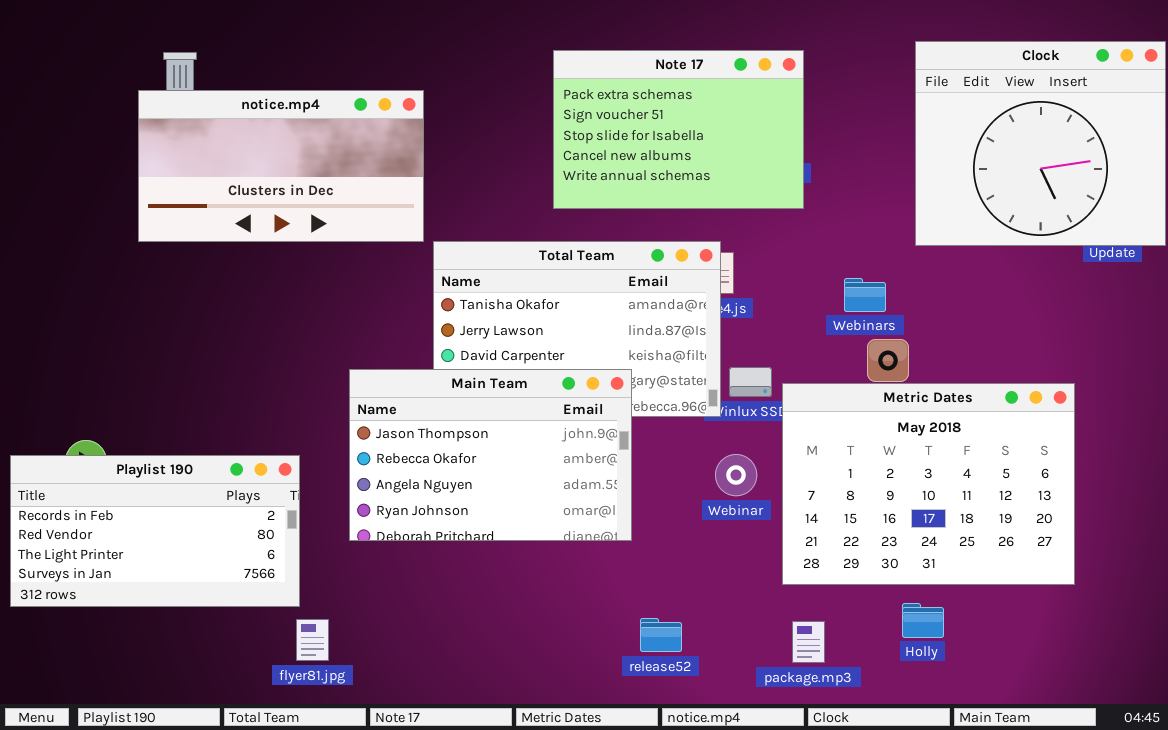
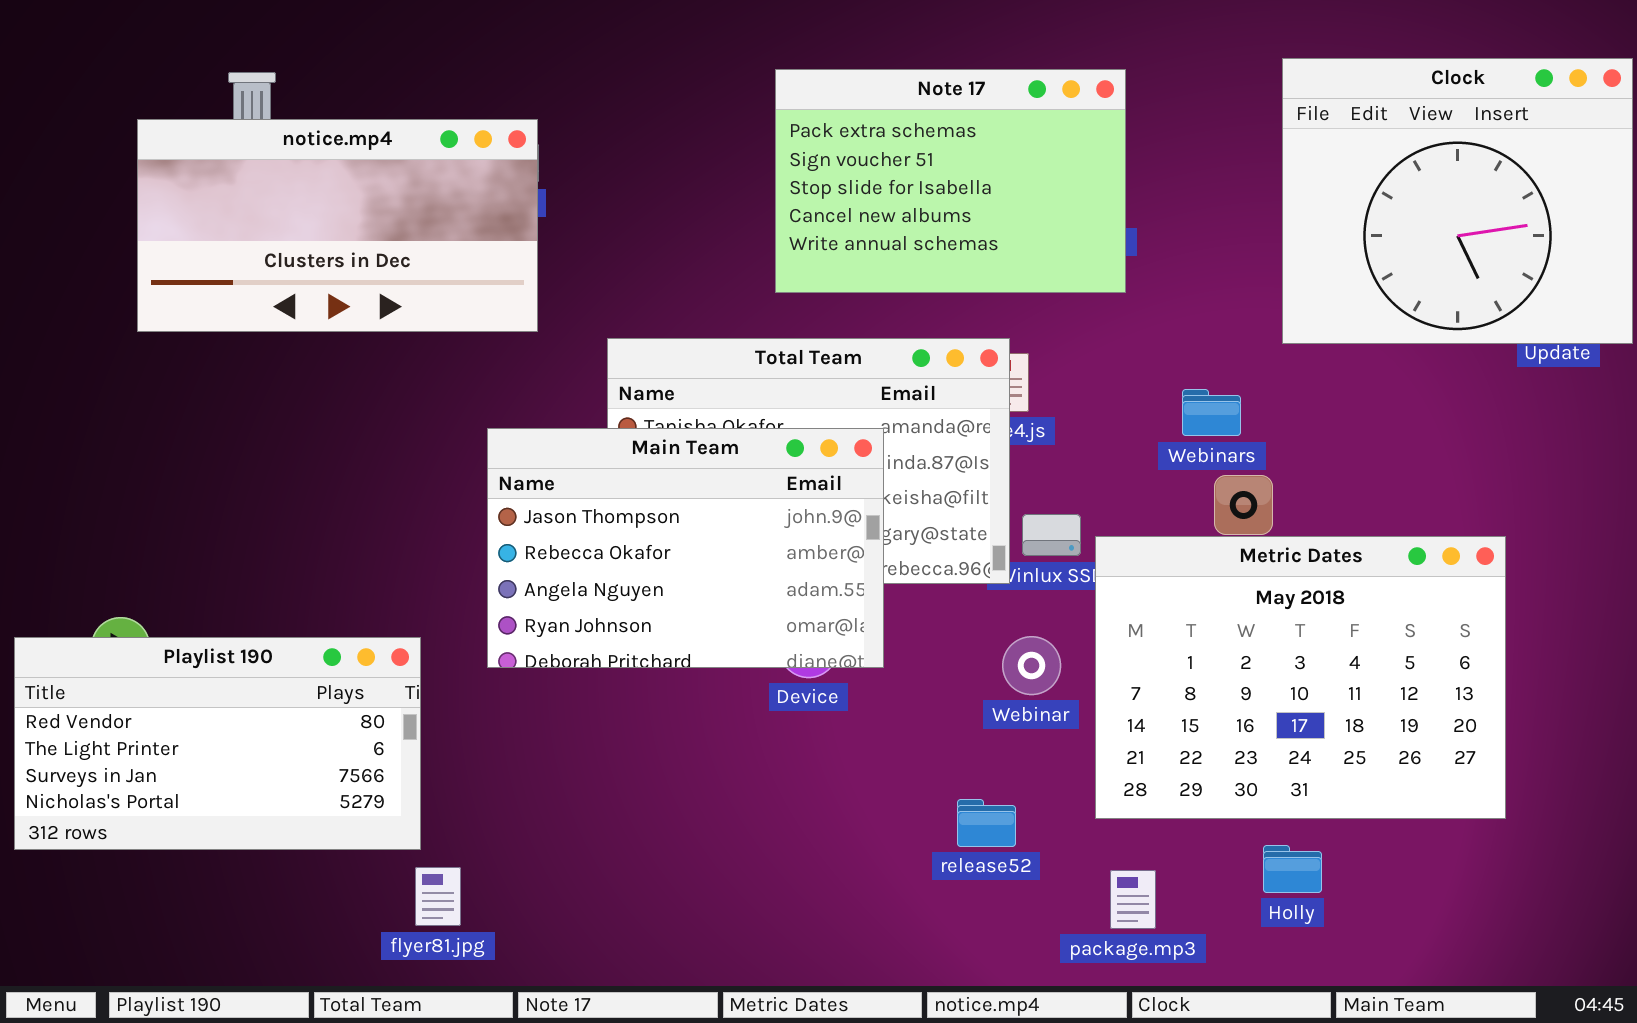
notice.mp4: [138,90,424,242] -> [137,119,538,332], moved
Main Team: [349,369,632,541] -> [487,428,884,668], moved
Playlist 190: [10,455,300,607] -> [14,637,421,850], scrolled down 1 row
release52: [640,618,682,652] -> [957,799,1016,847], moved

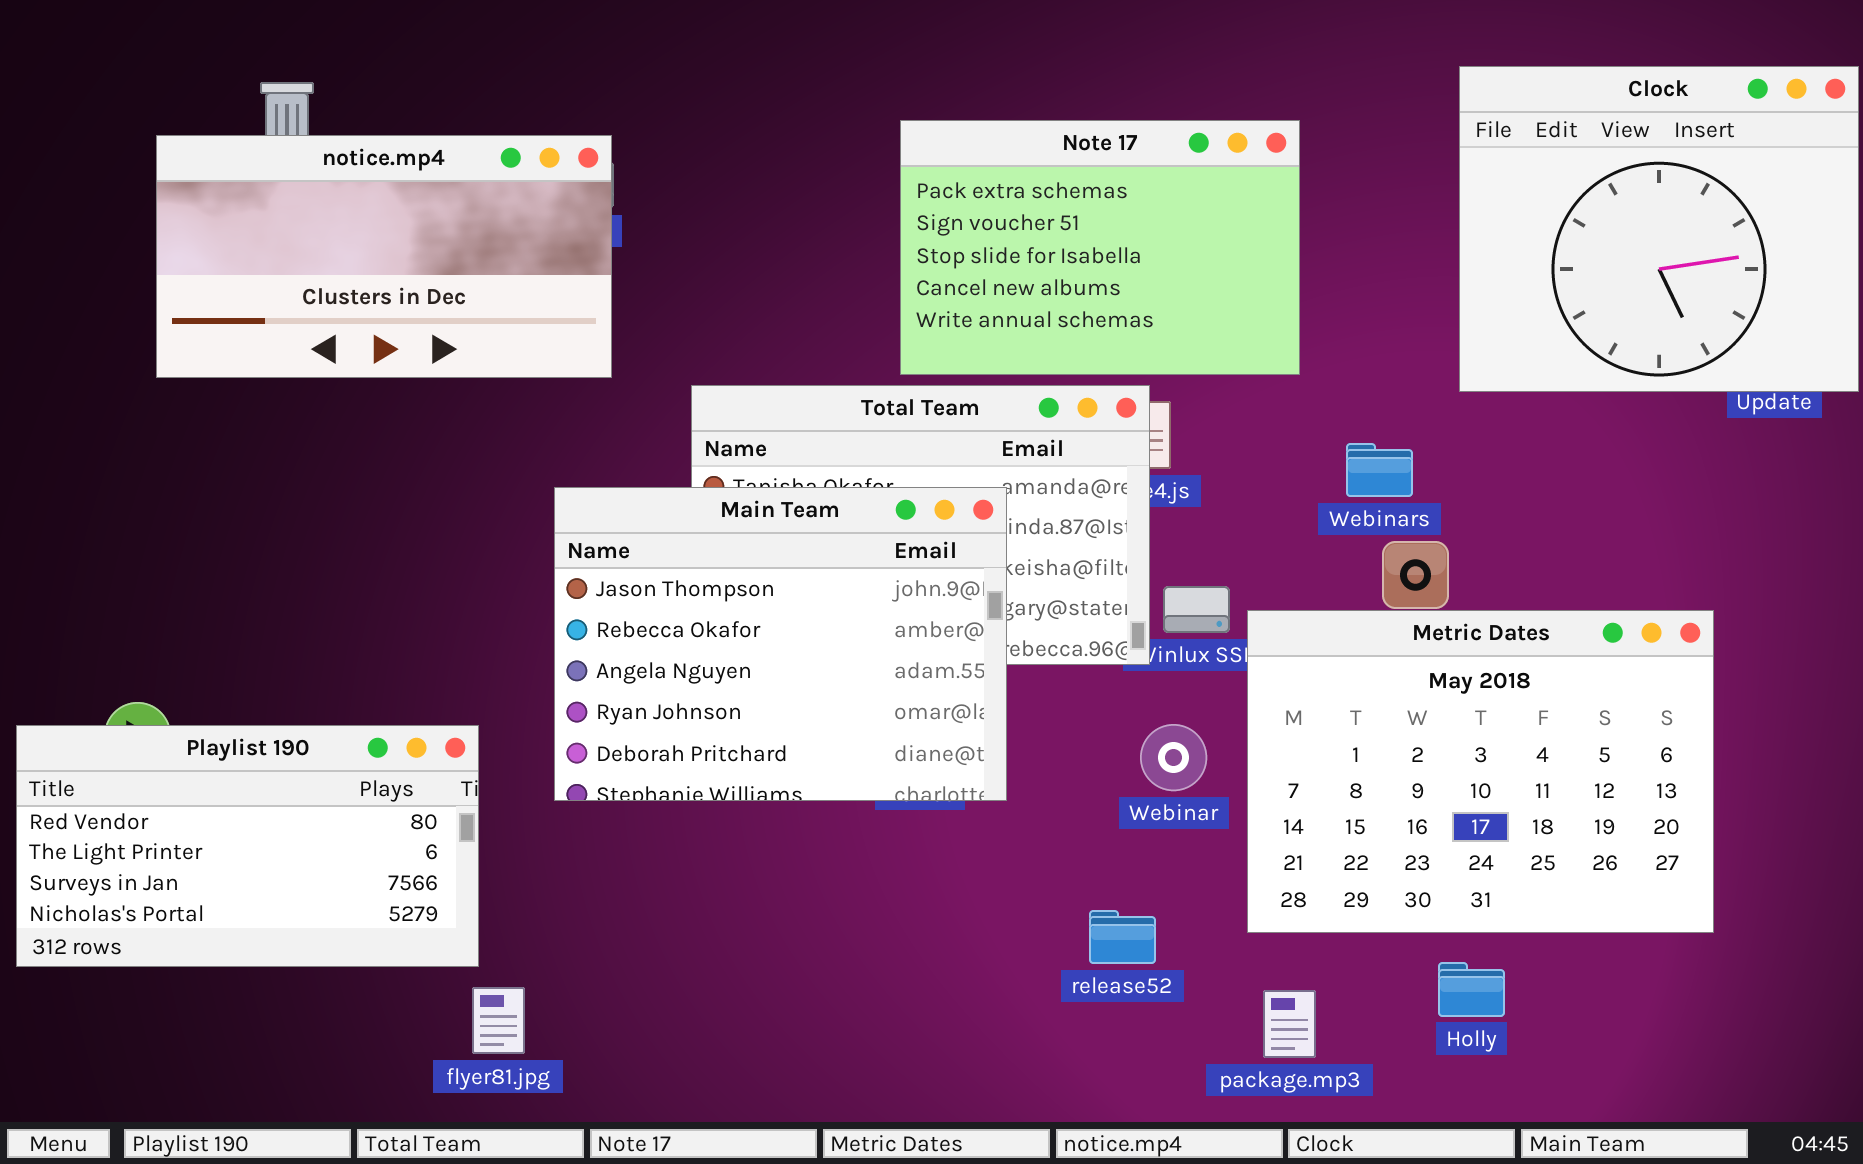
Note 17: [775,69,1126,293] -> [900,120,1300,375], moved
Main Team: [487,428,884,668] -> [554,487,1007,801], resized

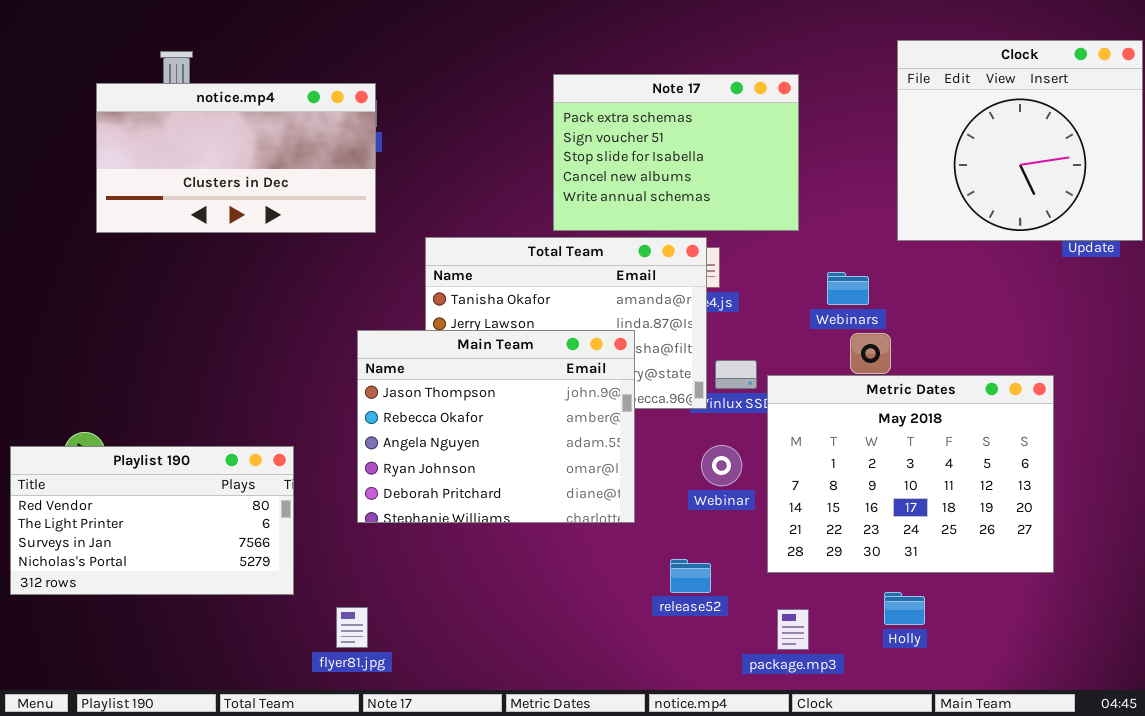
Main Team: [554,487,1007,801] -> [357,330,635,523], moved
flyer81.jpg: [472,987,525,1054] -> [336,607,368,648], moved

